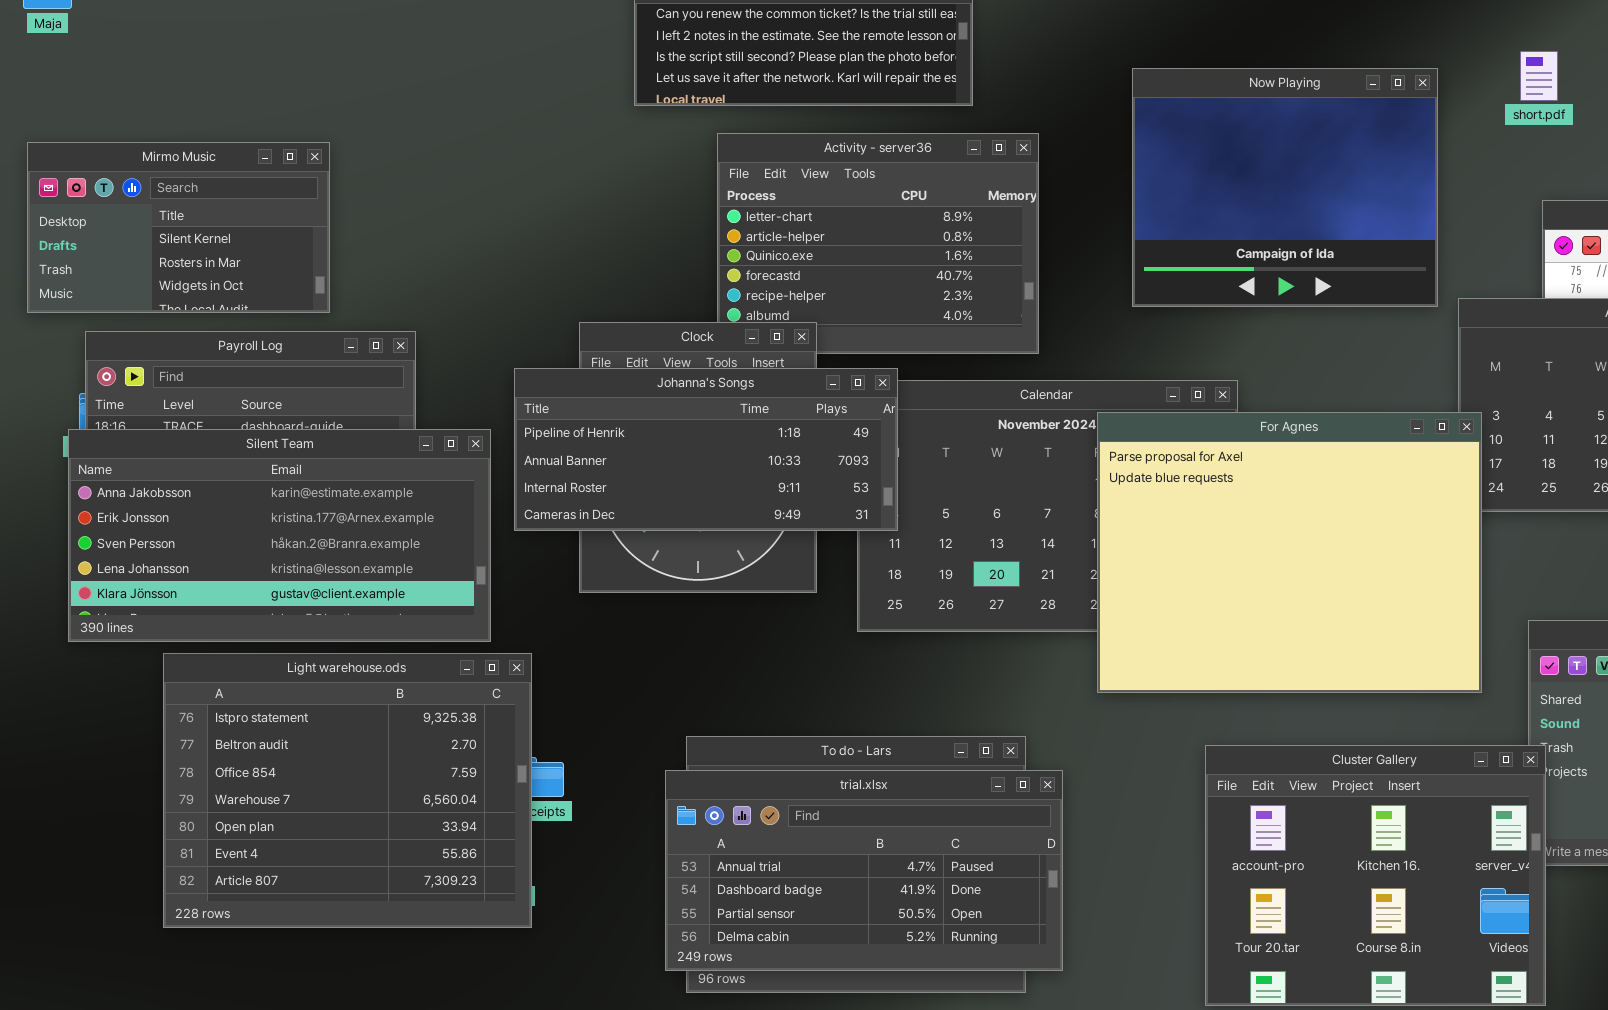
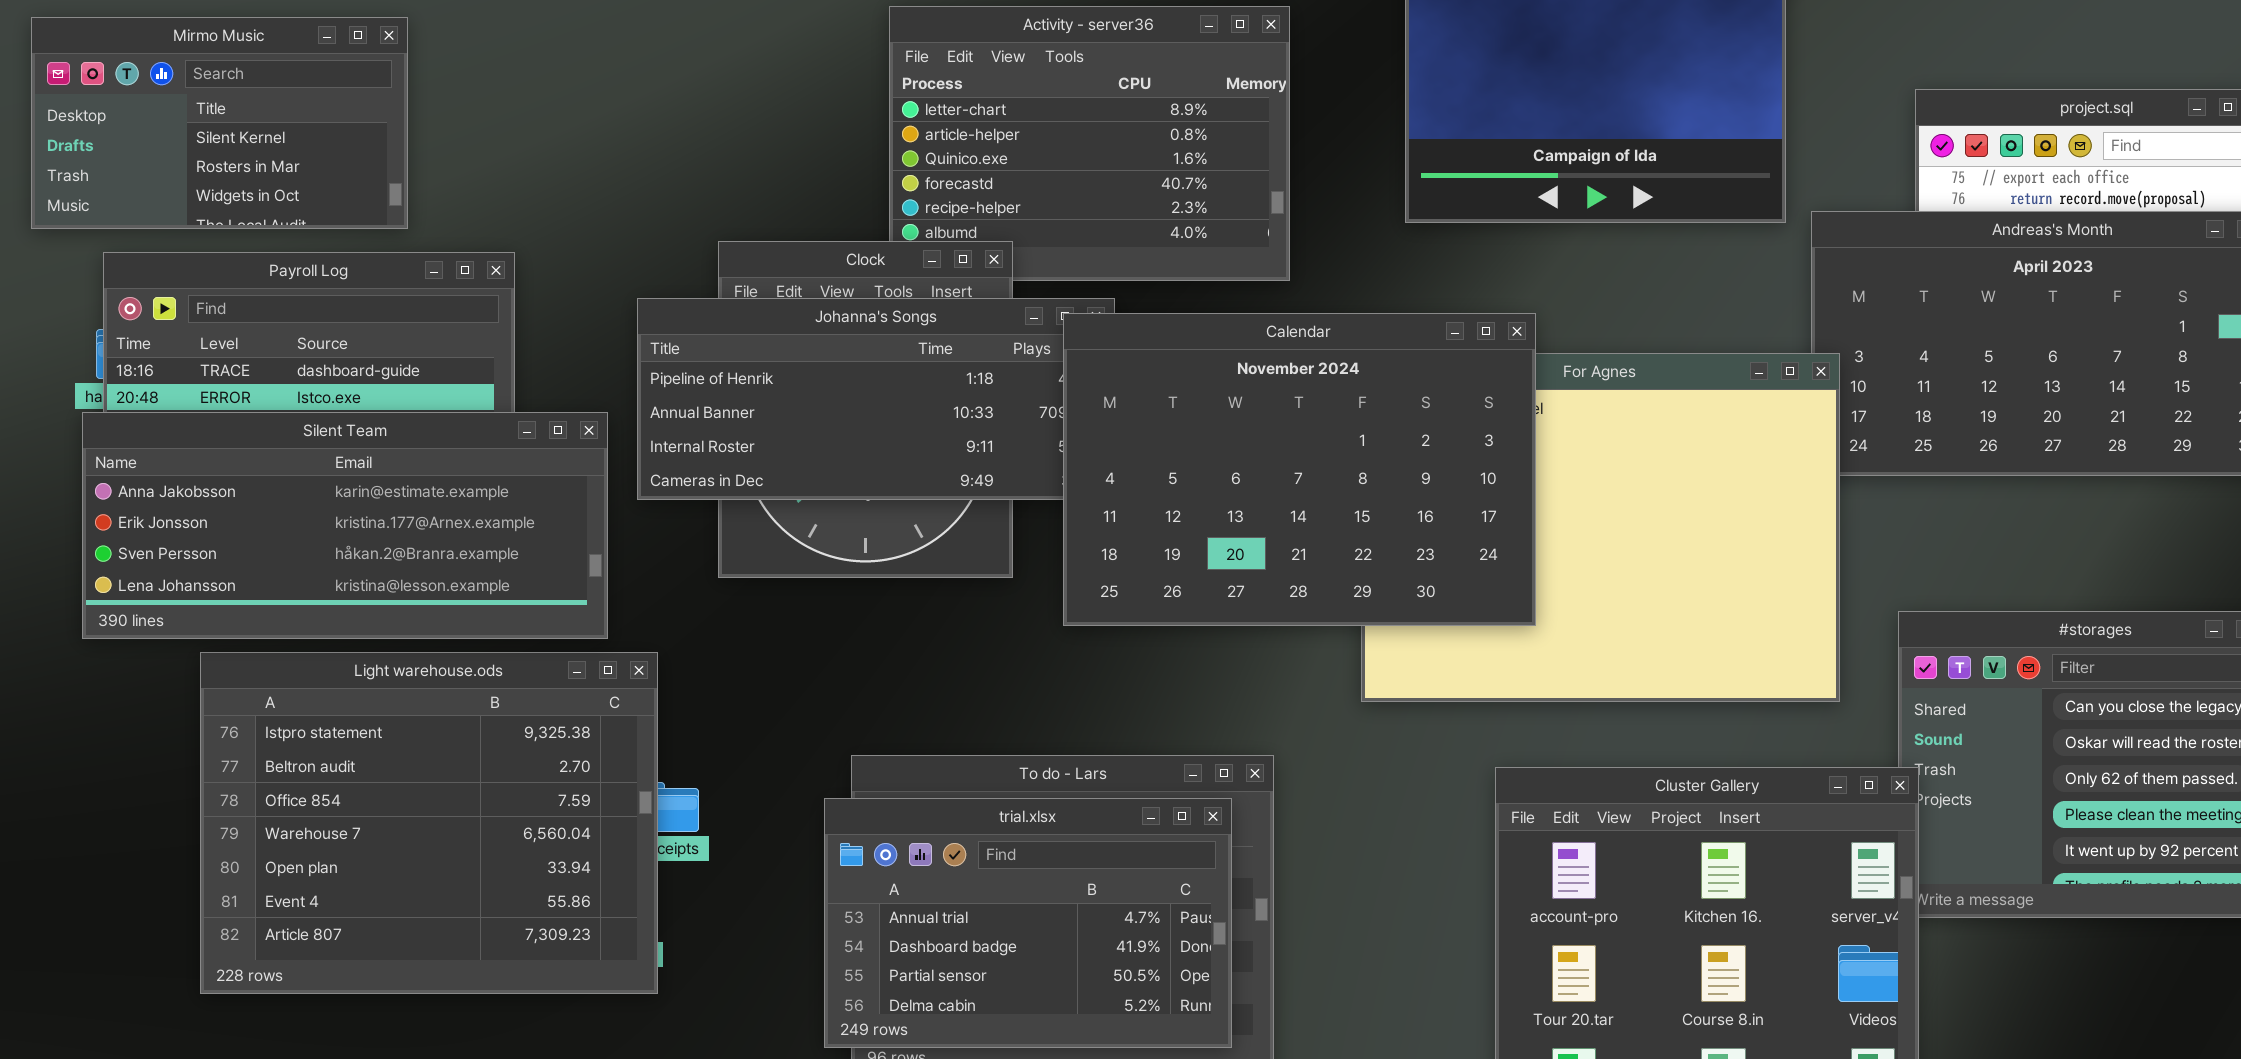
Calendar: [857,380,1238,632] -> [1063,313,1536,626], raised
Silent Team: [68,429,491,642] -> [82,412,608,639], resized
trial.xlsx: [665,770,1063,971] -> [824,798,1232,1048], resized

